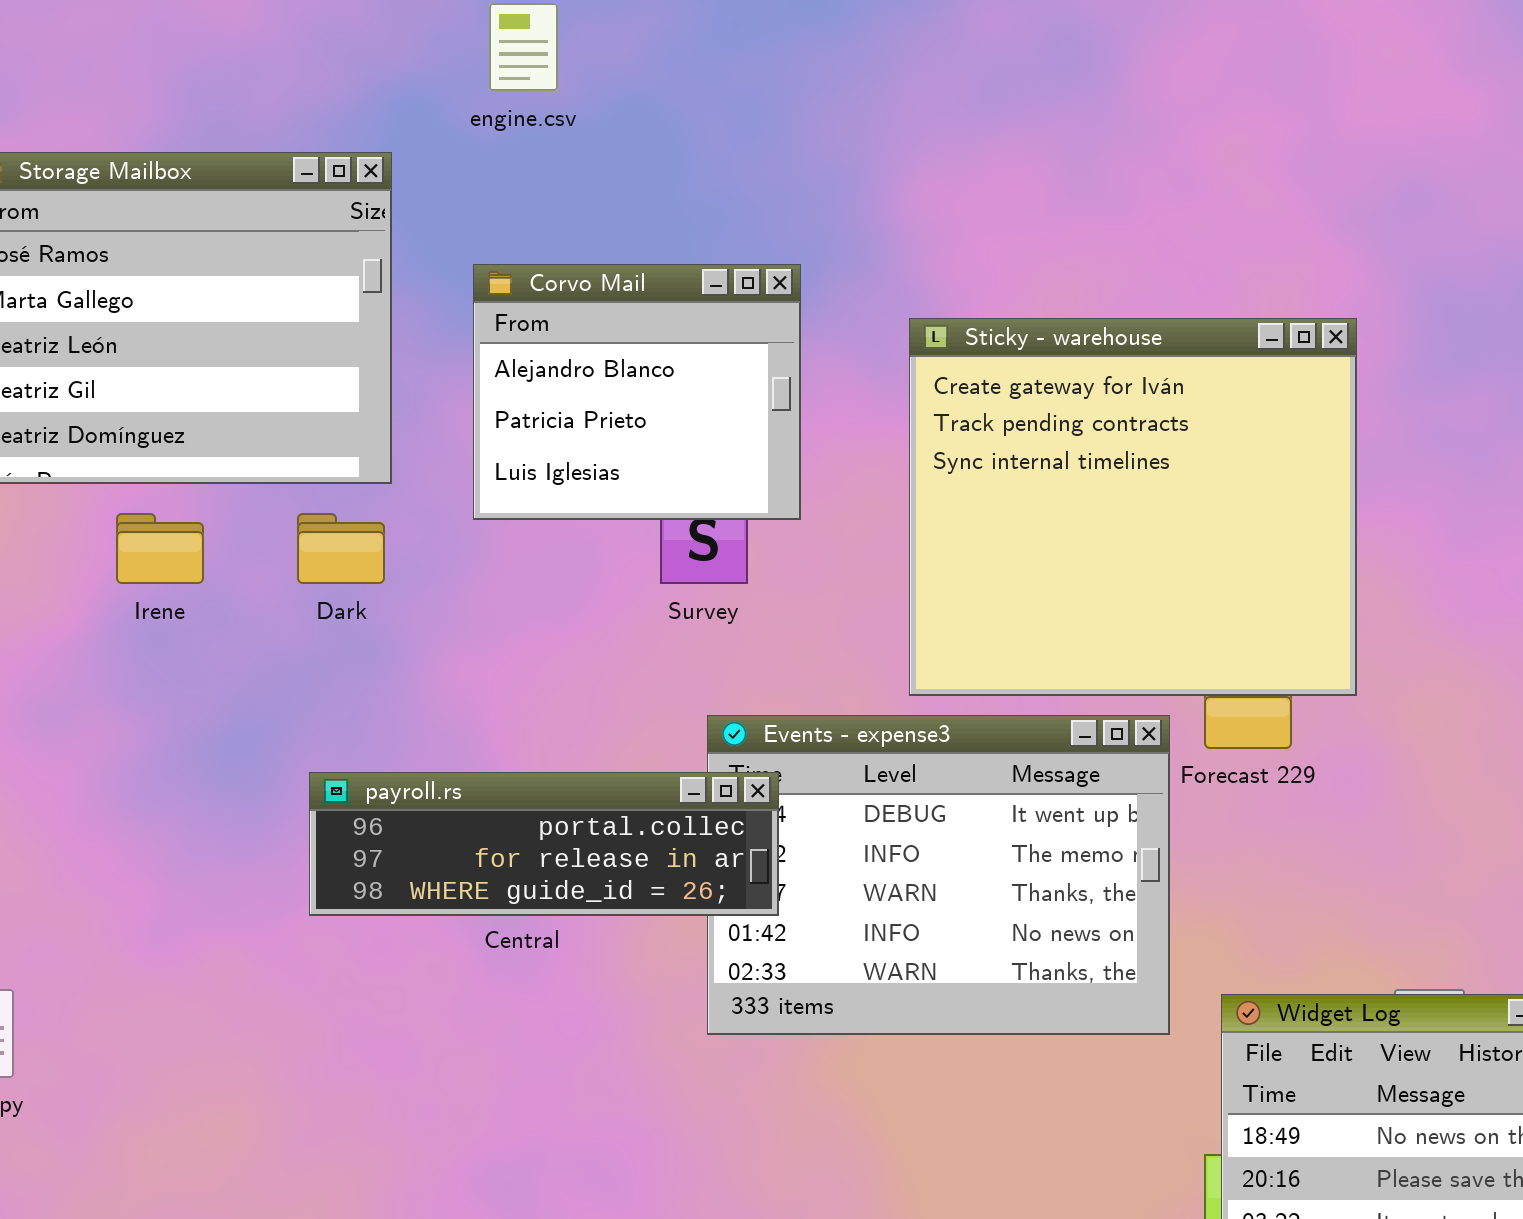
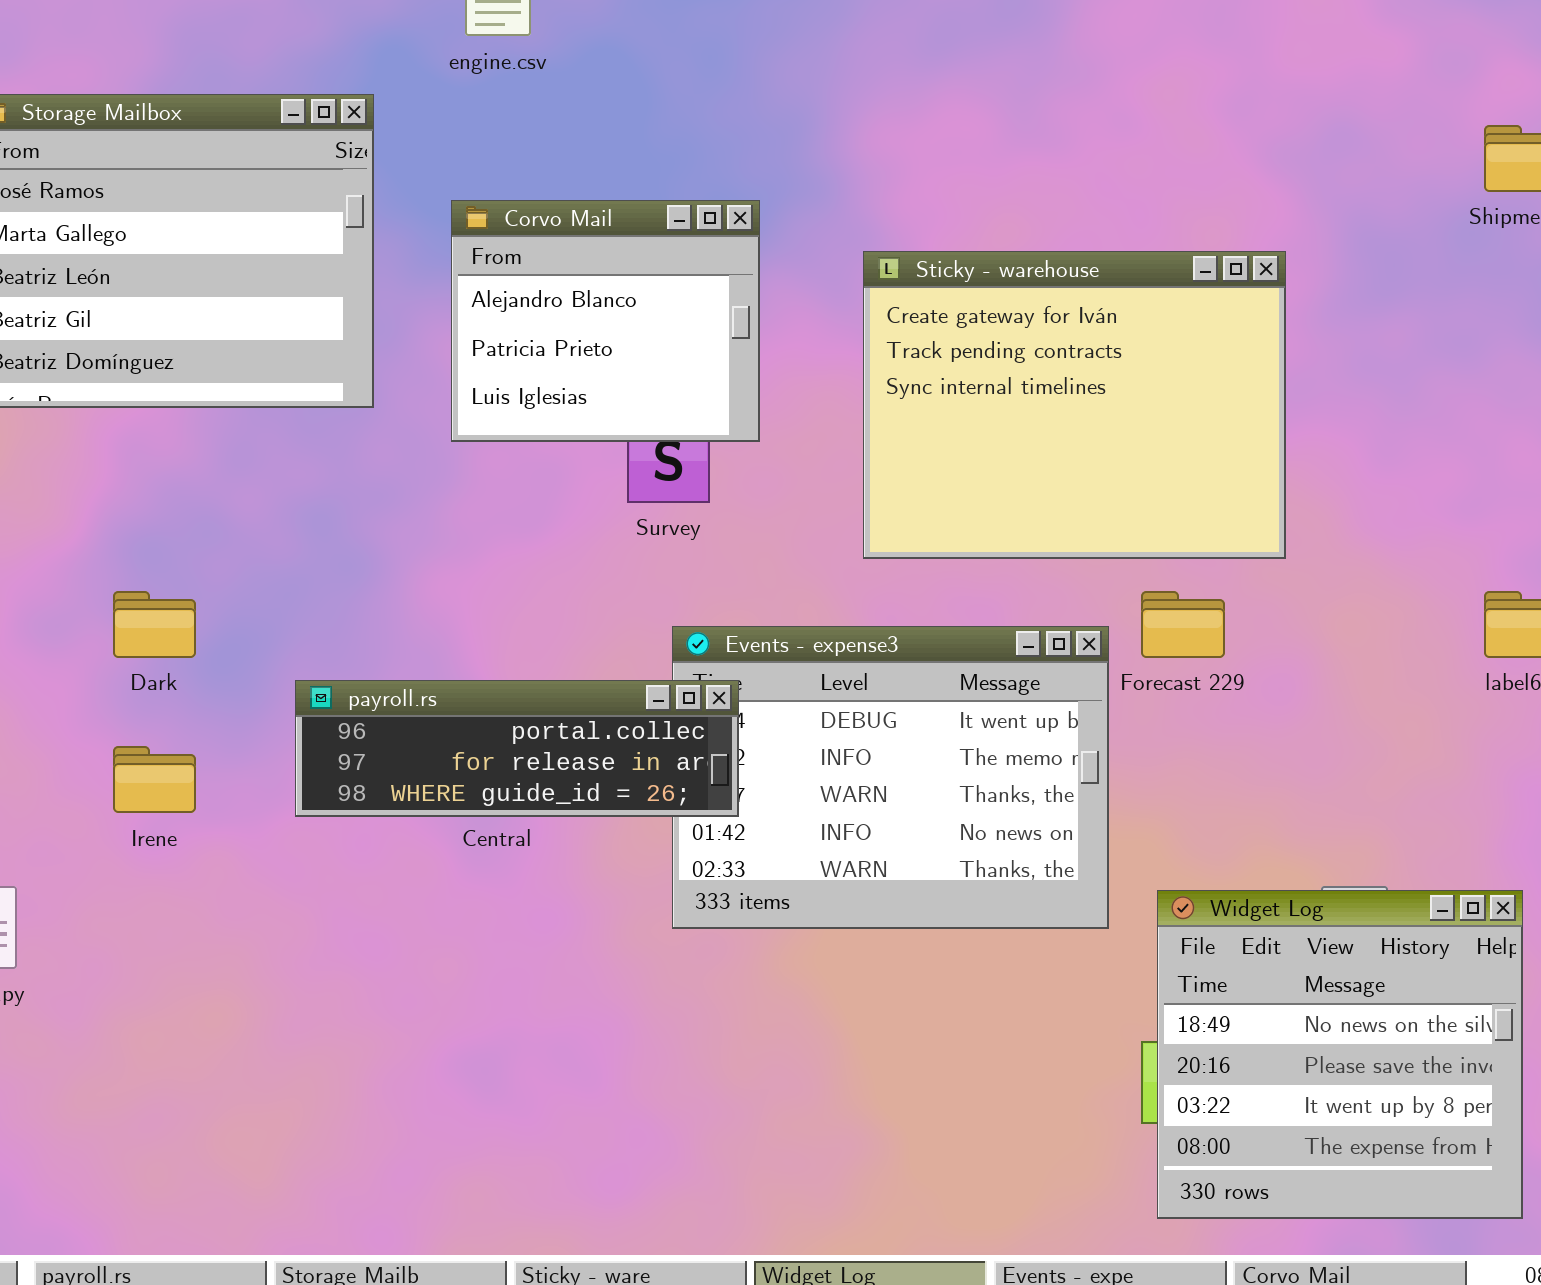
Sticky - warehouse: [909,318,1357,696] -> [863,251,1286,559], resized
Irene: [116,513,204,584] -> [113,746,196,813], moved
Dark: [297,513,385,584] -> [113,591,196,658], moved

